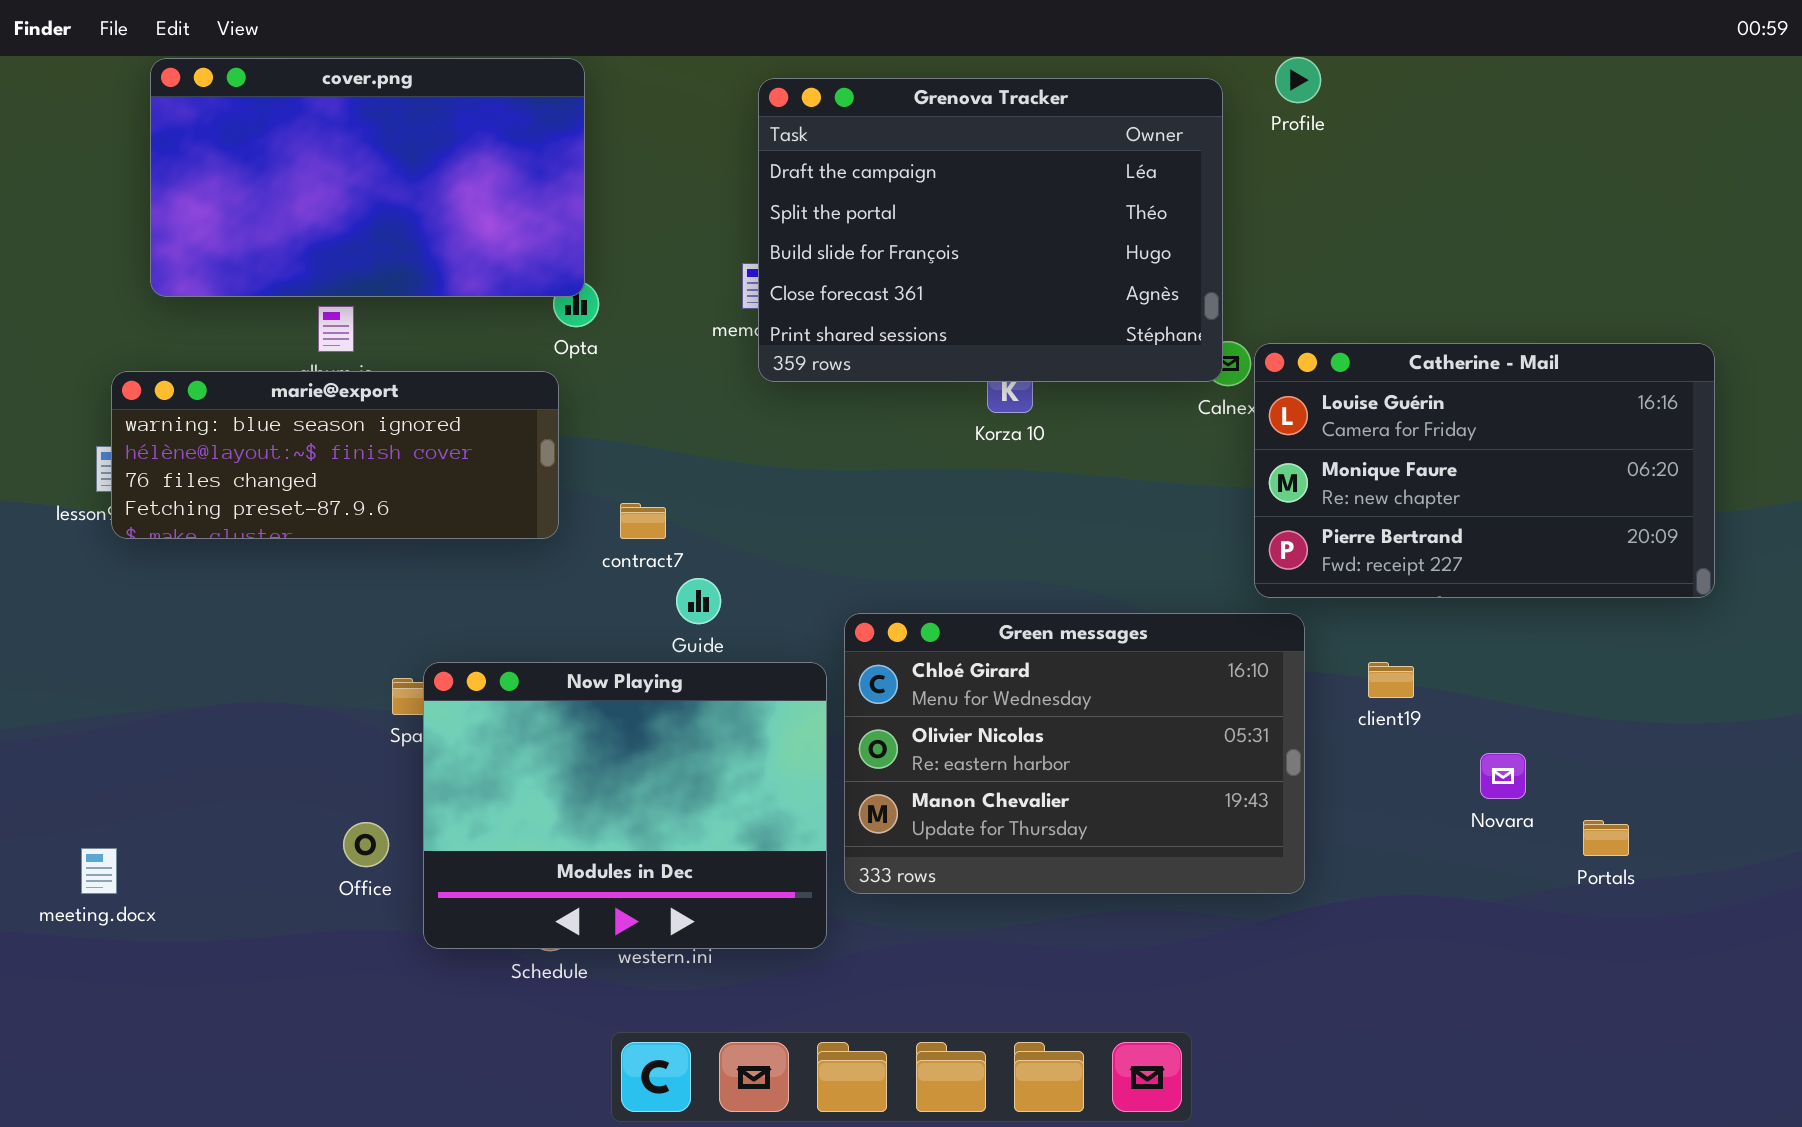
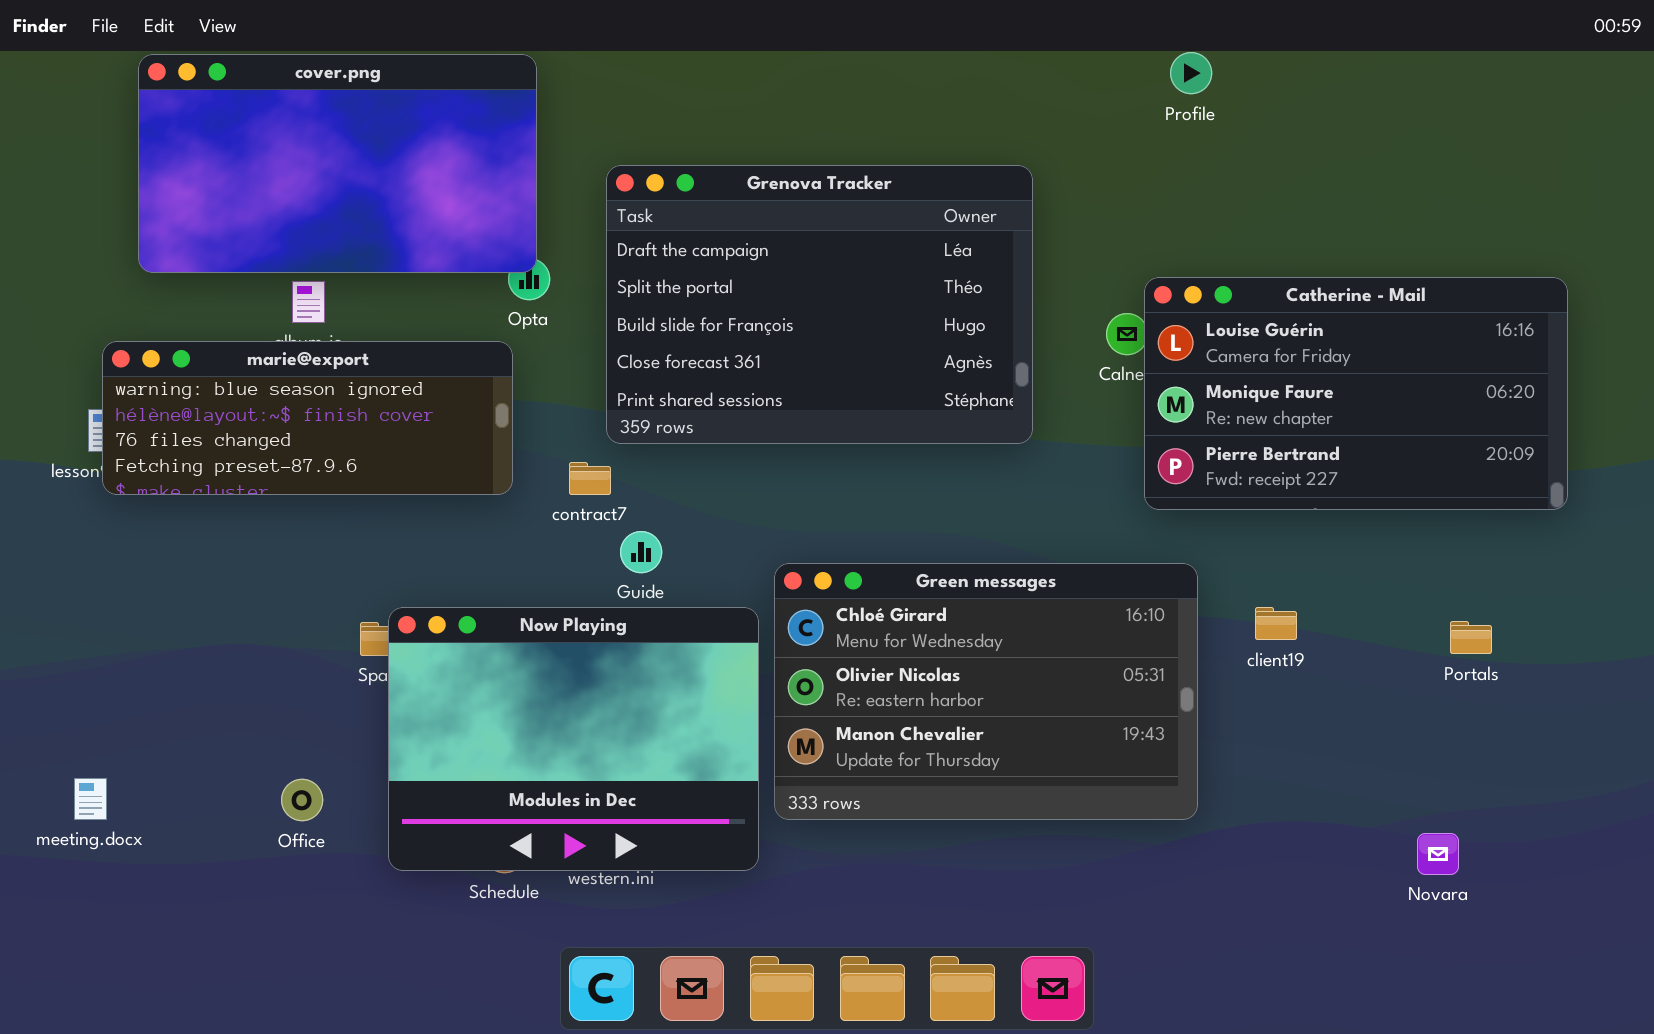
Grenova Tracker: [758,78,1223,382] -> [606,165,1033,444], moved
Catherine - Mail: [1254,343,1715,598] -> [1144,277,1568,510], moved
Novara: [1480,753,1526,799] -> [1417,833,1459,875], moved
Portals: [1583,820,1629,856] -> [1450,621,1492,654], moved
Office: [343,822,389,867] -> [281,779,323,821], moved

